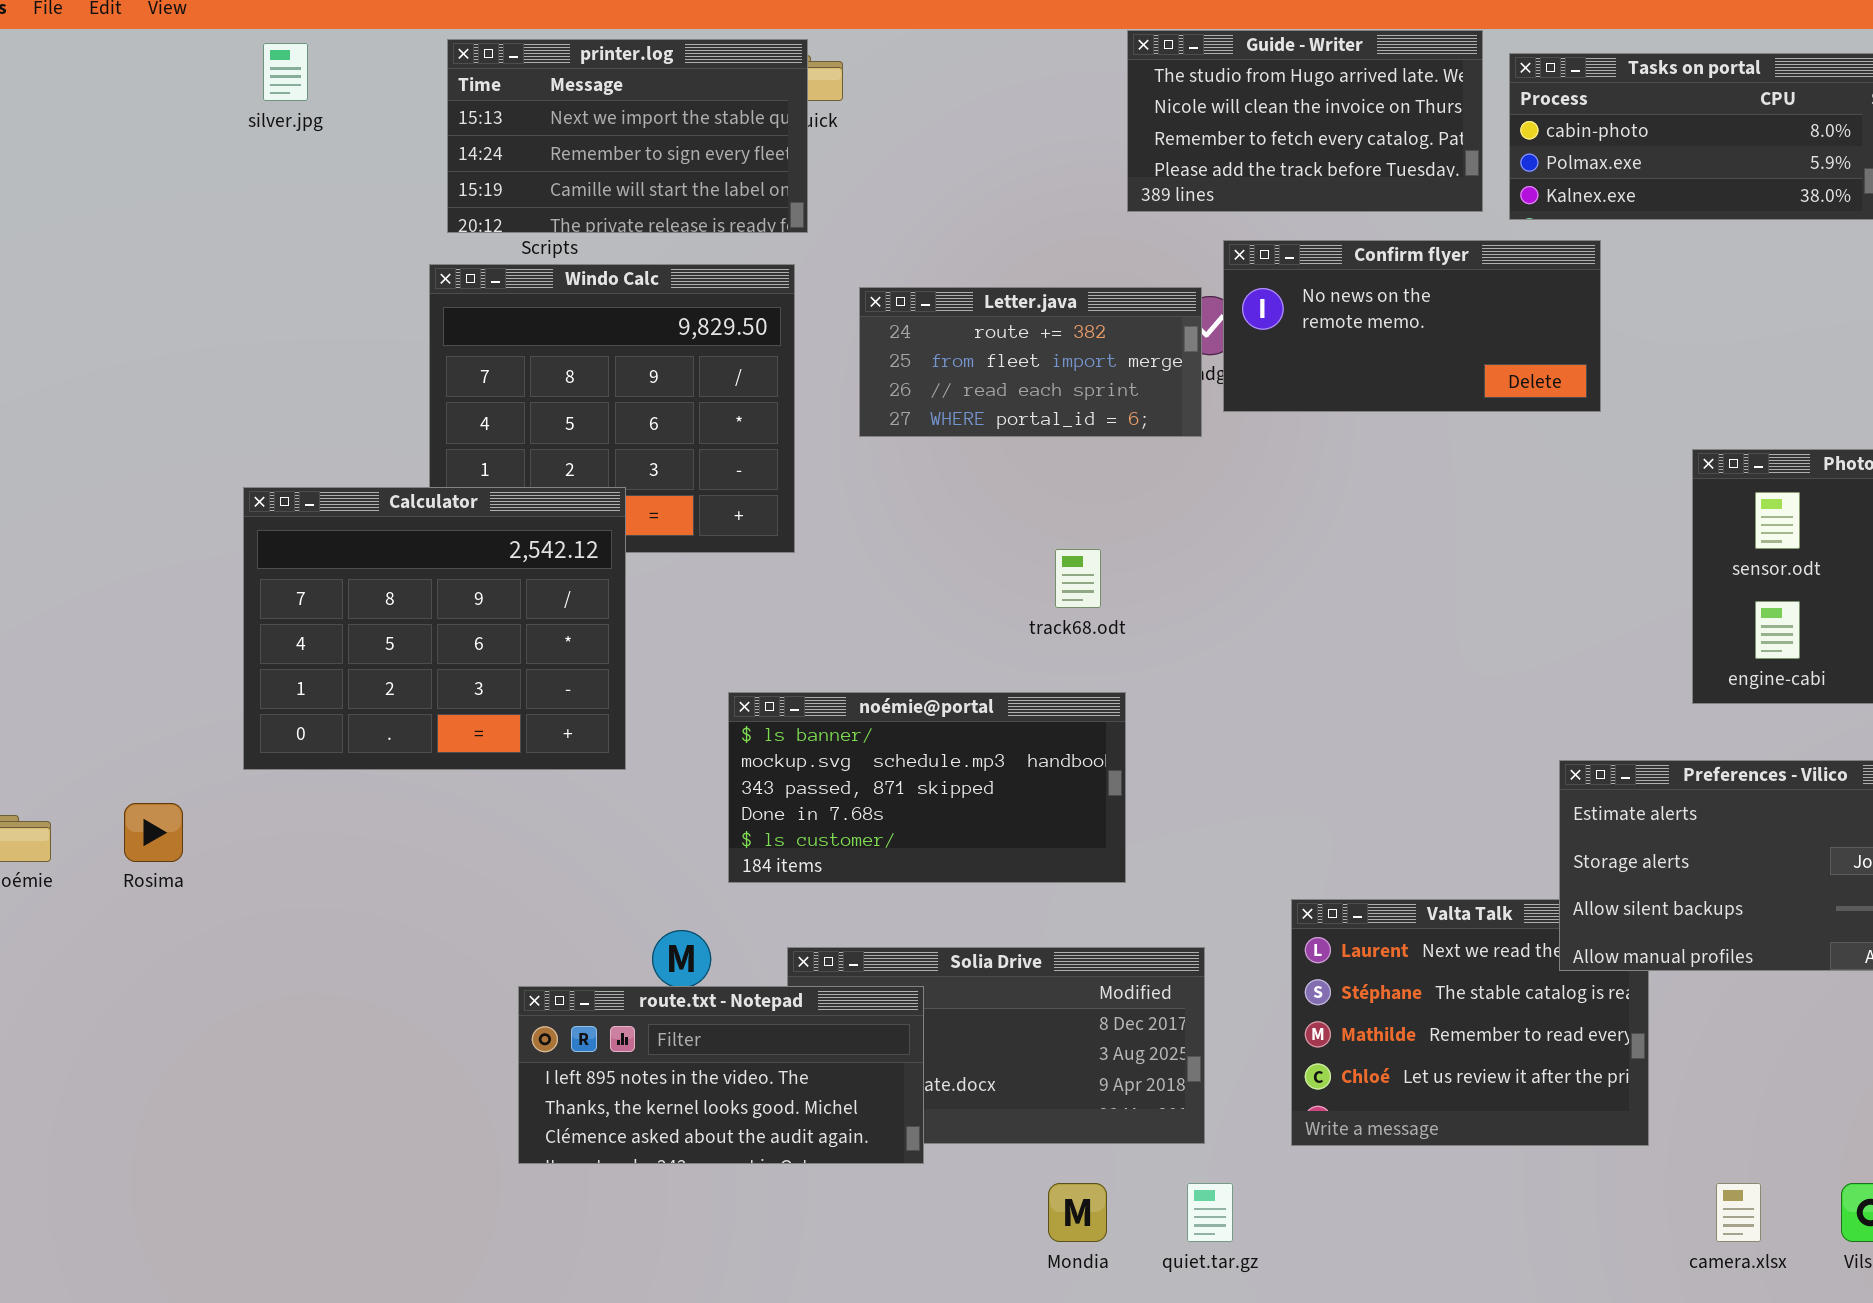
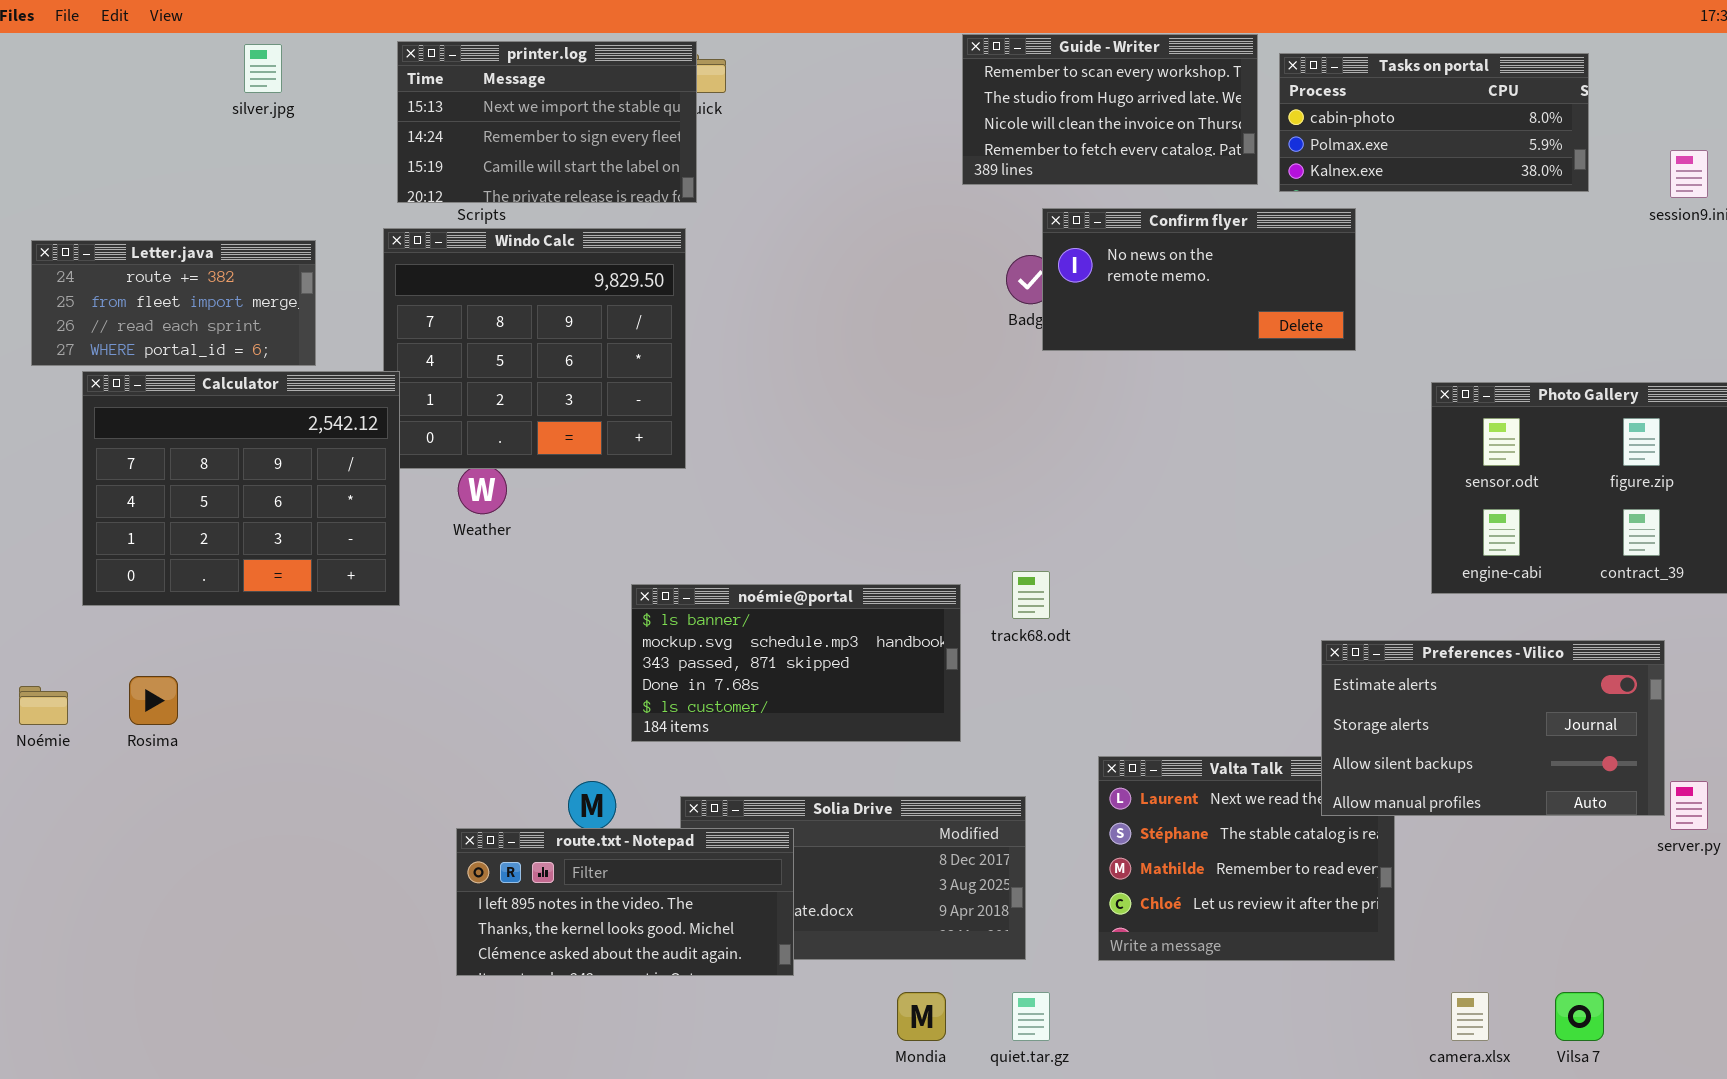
Guide - Writer: [1127,30,1483,212] -> [962,34,1258,185], scrolled up 1 row
Letter.java: [859,287,1202,437] -> [31,240,316,366], moved
Calculator: [243,487,626,770] -> [82,371,400,606], moved
track68.odt: [1055,549,1101,608] -> [1012,571,1050,619], moved

